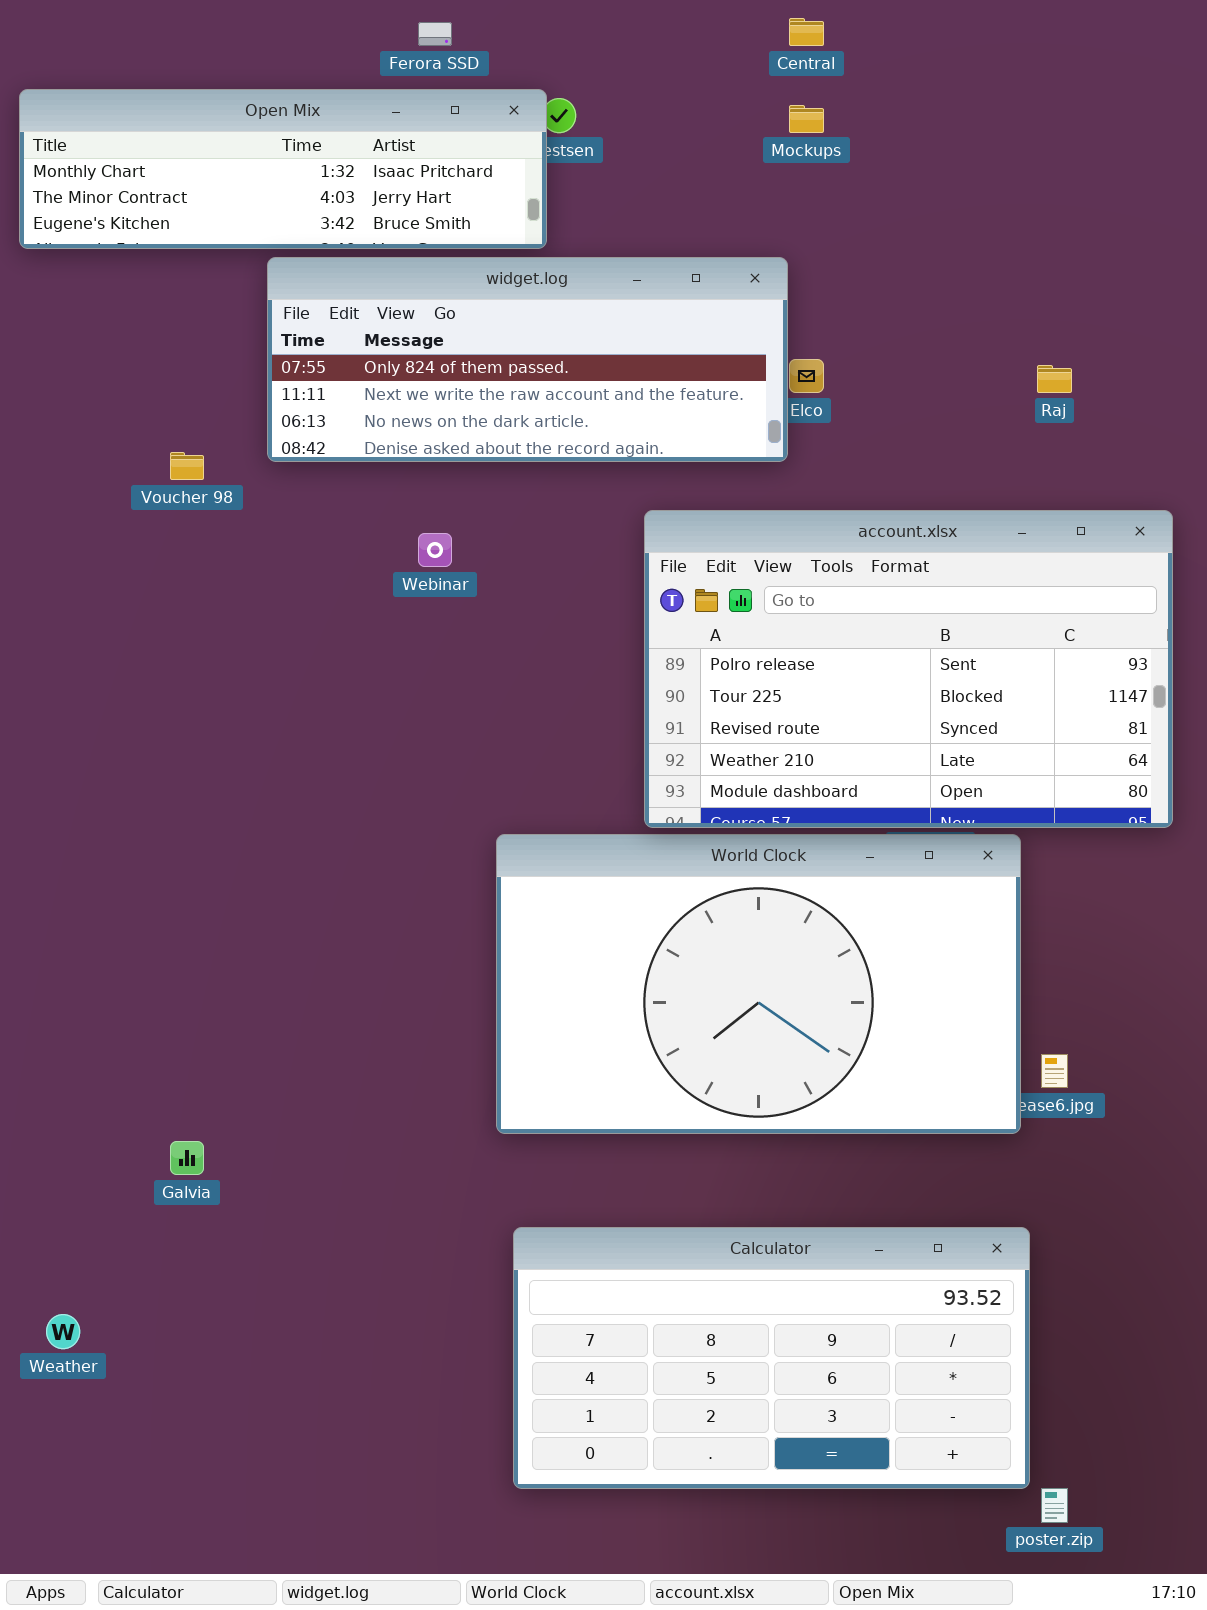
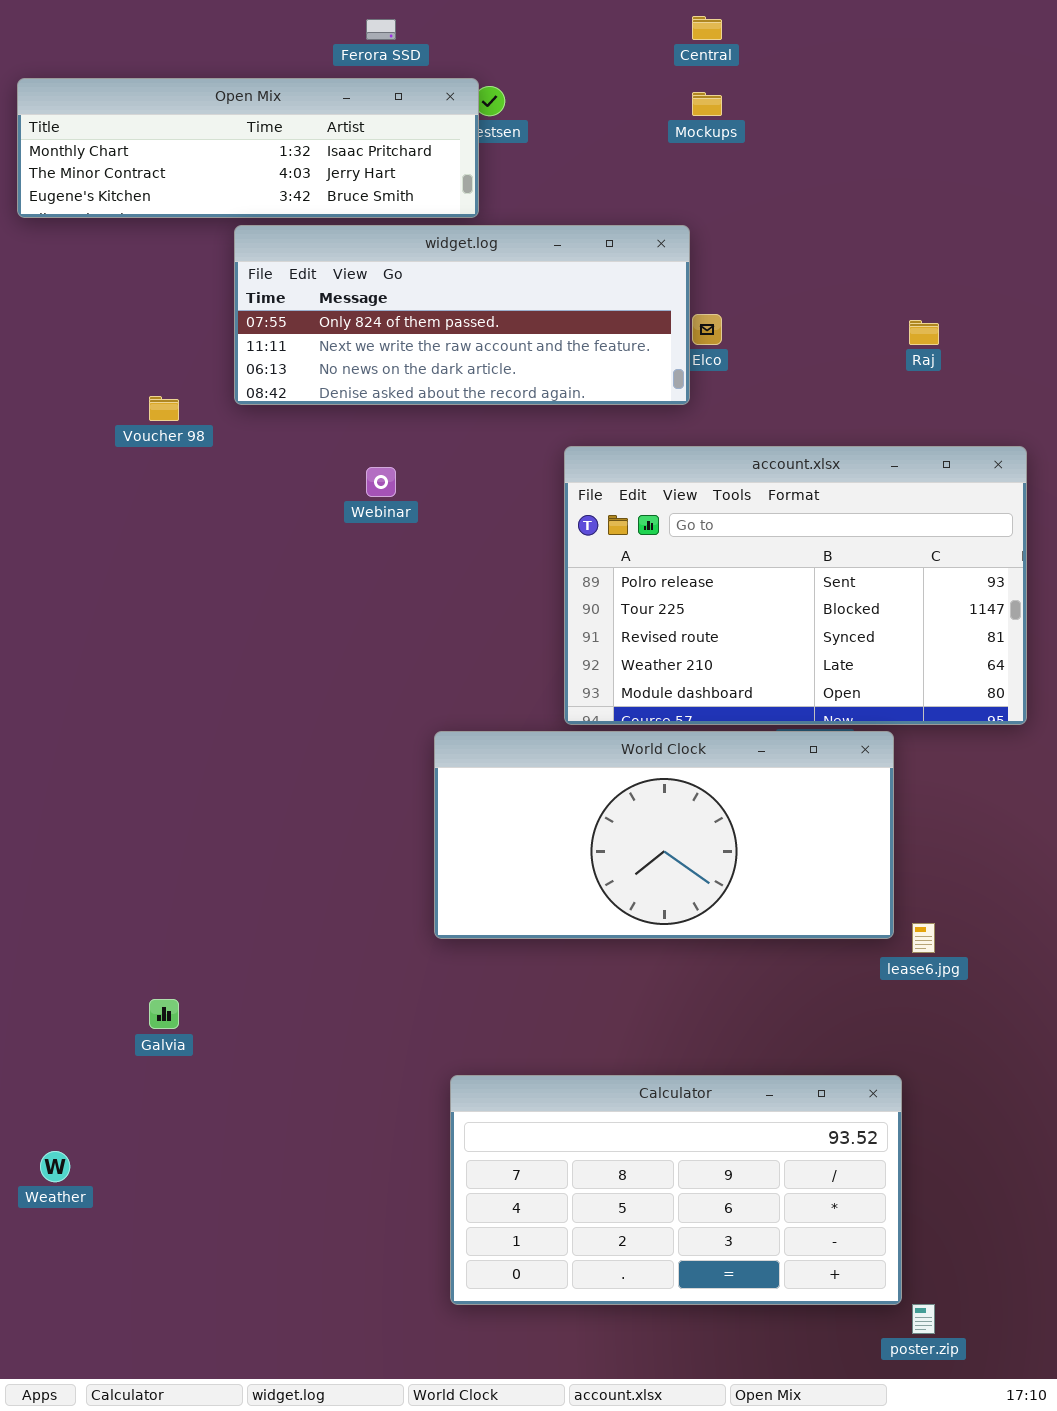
World Clock: [496,834,1021,1134] -> [434,731,894,939], resized

